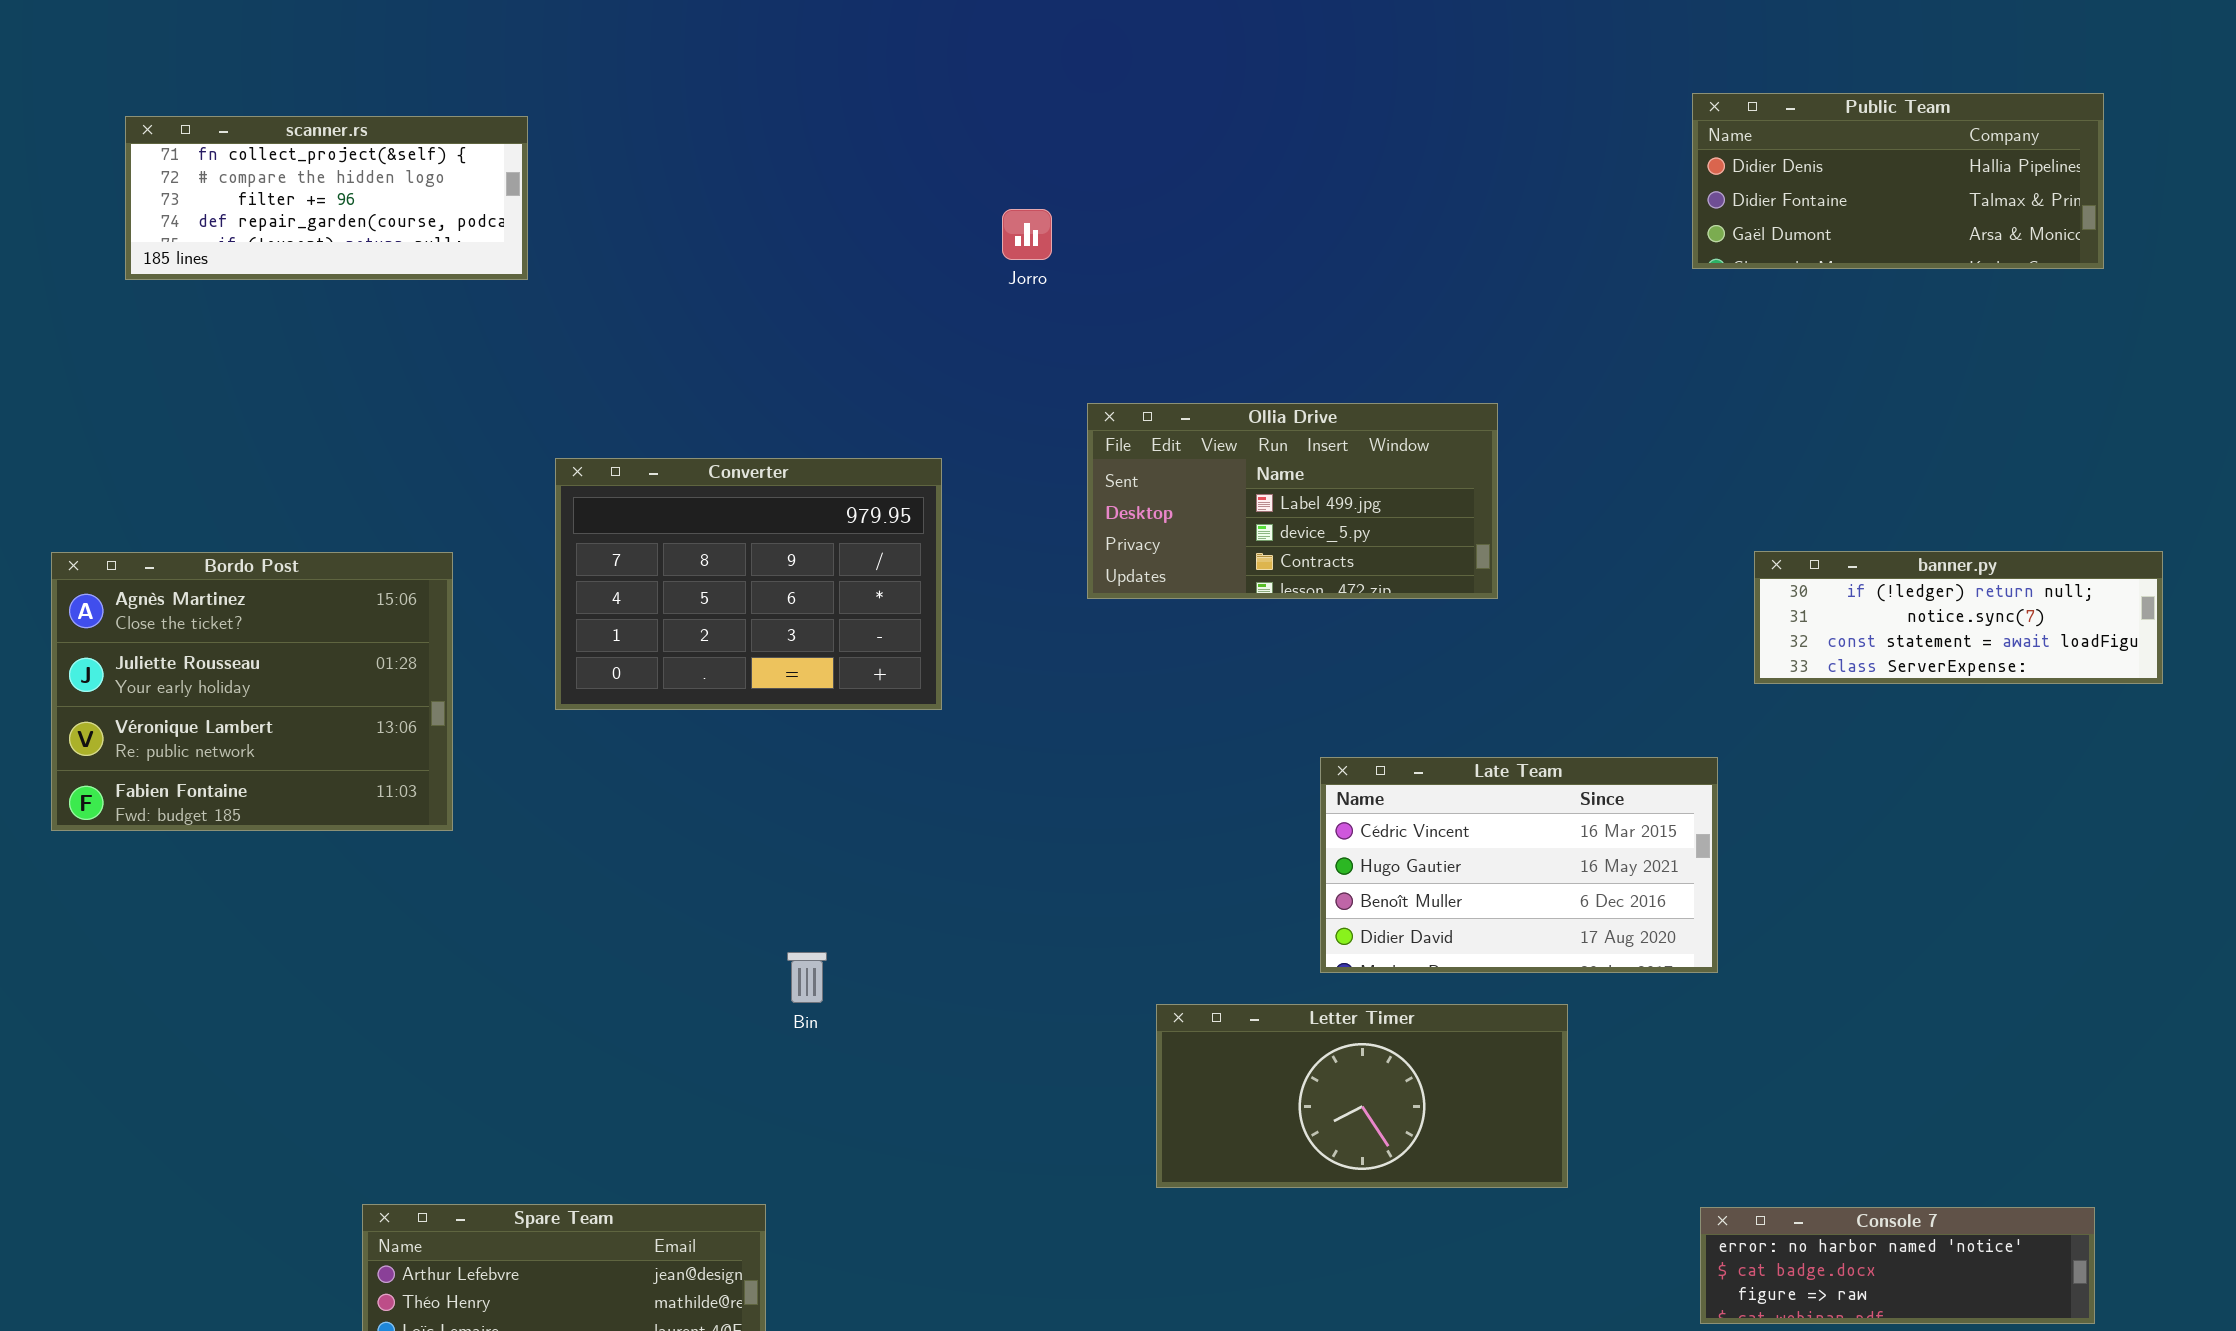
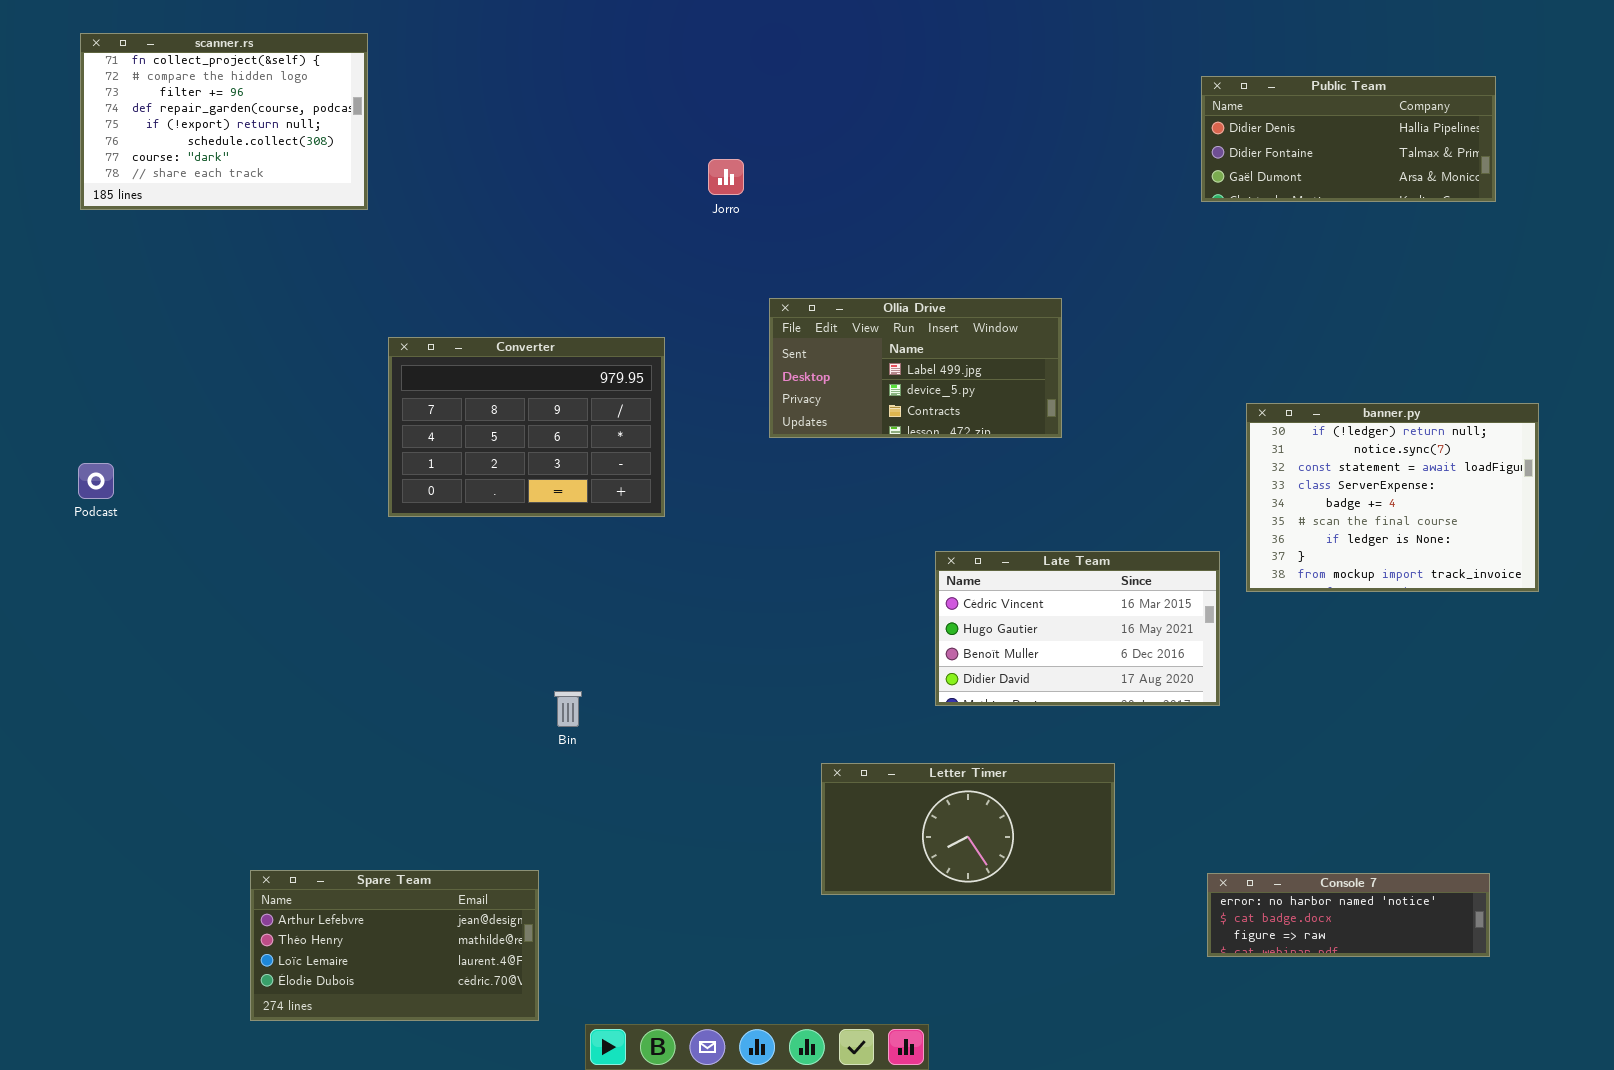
scanner.rs: [125,116,528,280] -> [80,33,368,210], resized
banner.py: [1754,551,2163,684] -> [1246,403,1539,592], resized
Bordo Post: [51,552,453,831] -> none, closed
Letter Timer: [1156,1004,1568,1188] -> [821,763,1115,895], moved

